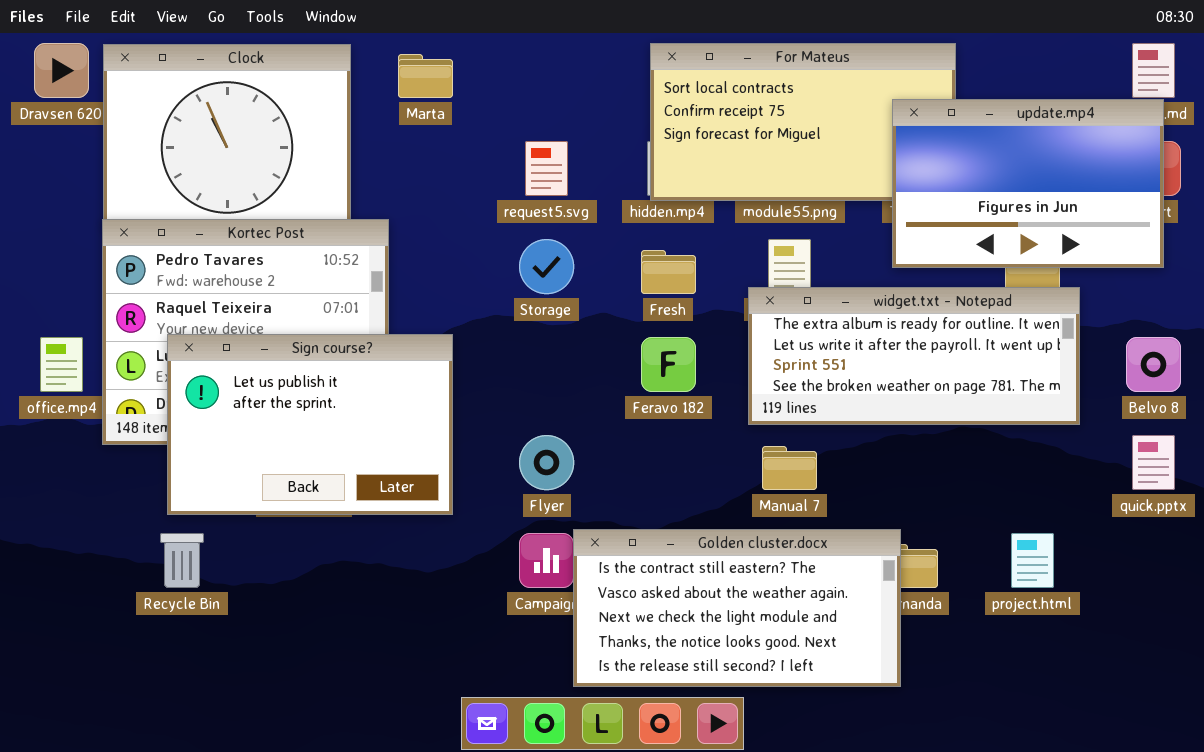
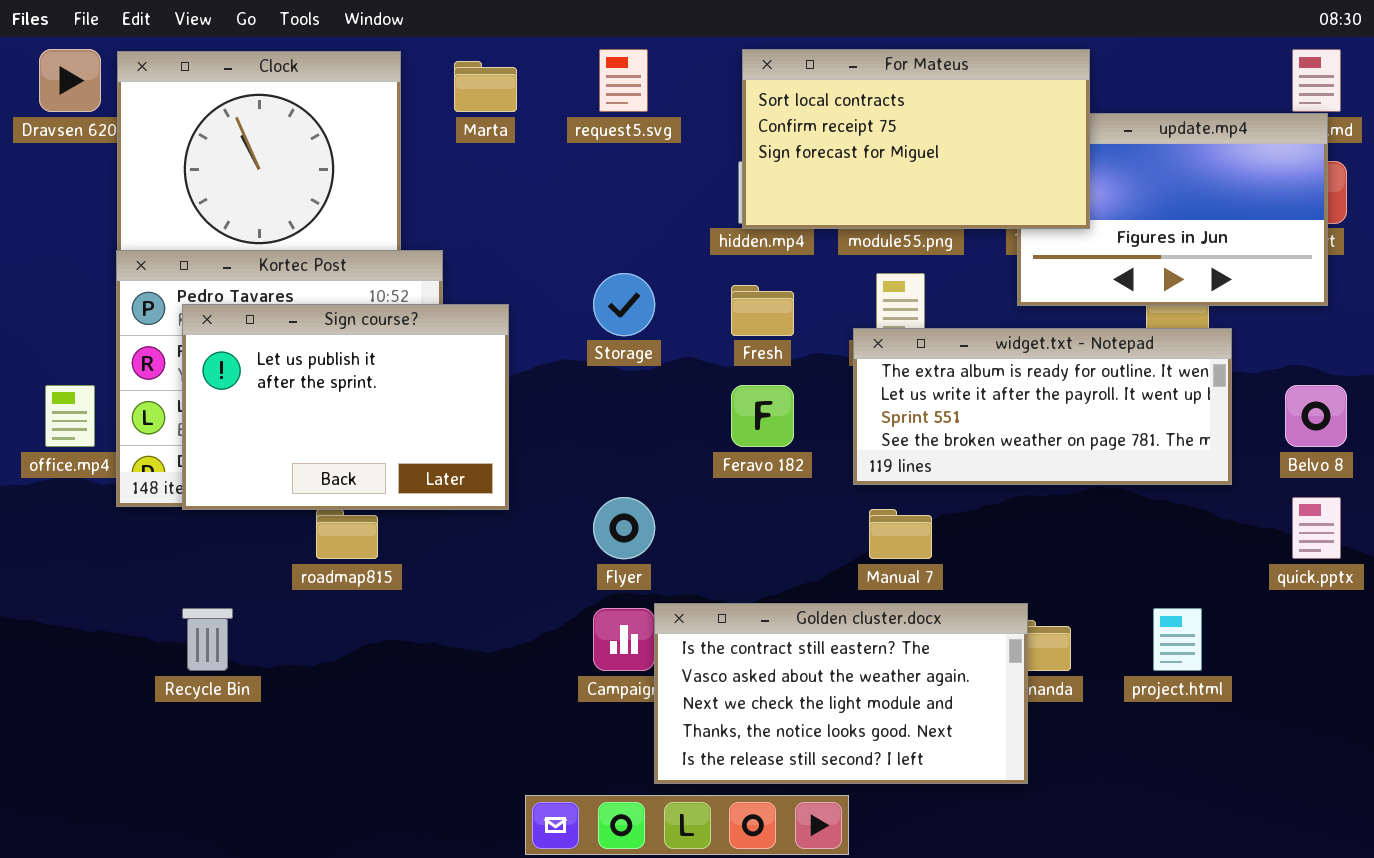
For Mateus: [650,43,956,201] -> [742,49,1090,229], raised
request5.svg: [525,141,568,196] -> [599,49,648,112], moved
Sign course?: [167,334,453,515] -> [182,304,509,510], moved

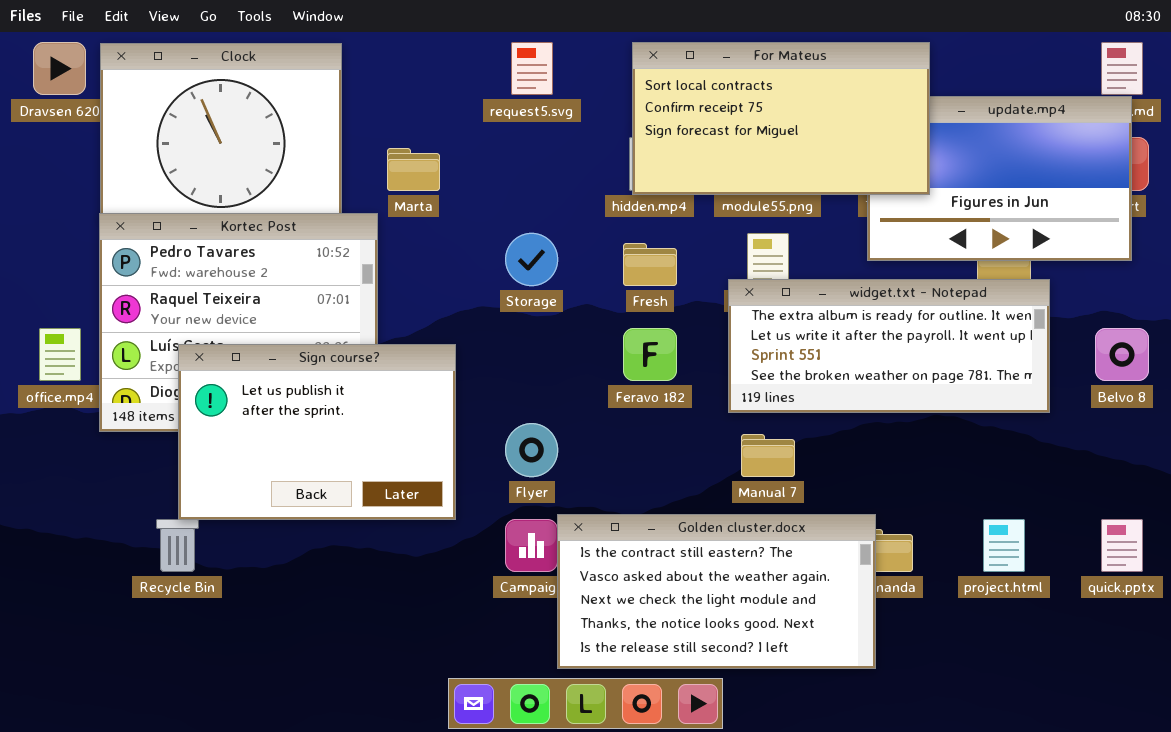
Marta: [454,61,517,112] -> [387,148,440,191], moved
Sign course?: [182,304,509,510] -> [178,344,456,520], moved
quick.pptx: [1292,497,1341,559] -> [1101,519,1143,572], moved

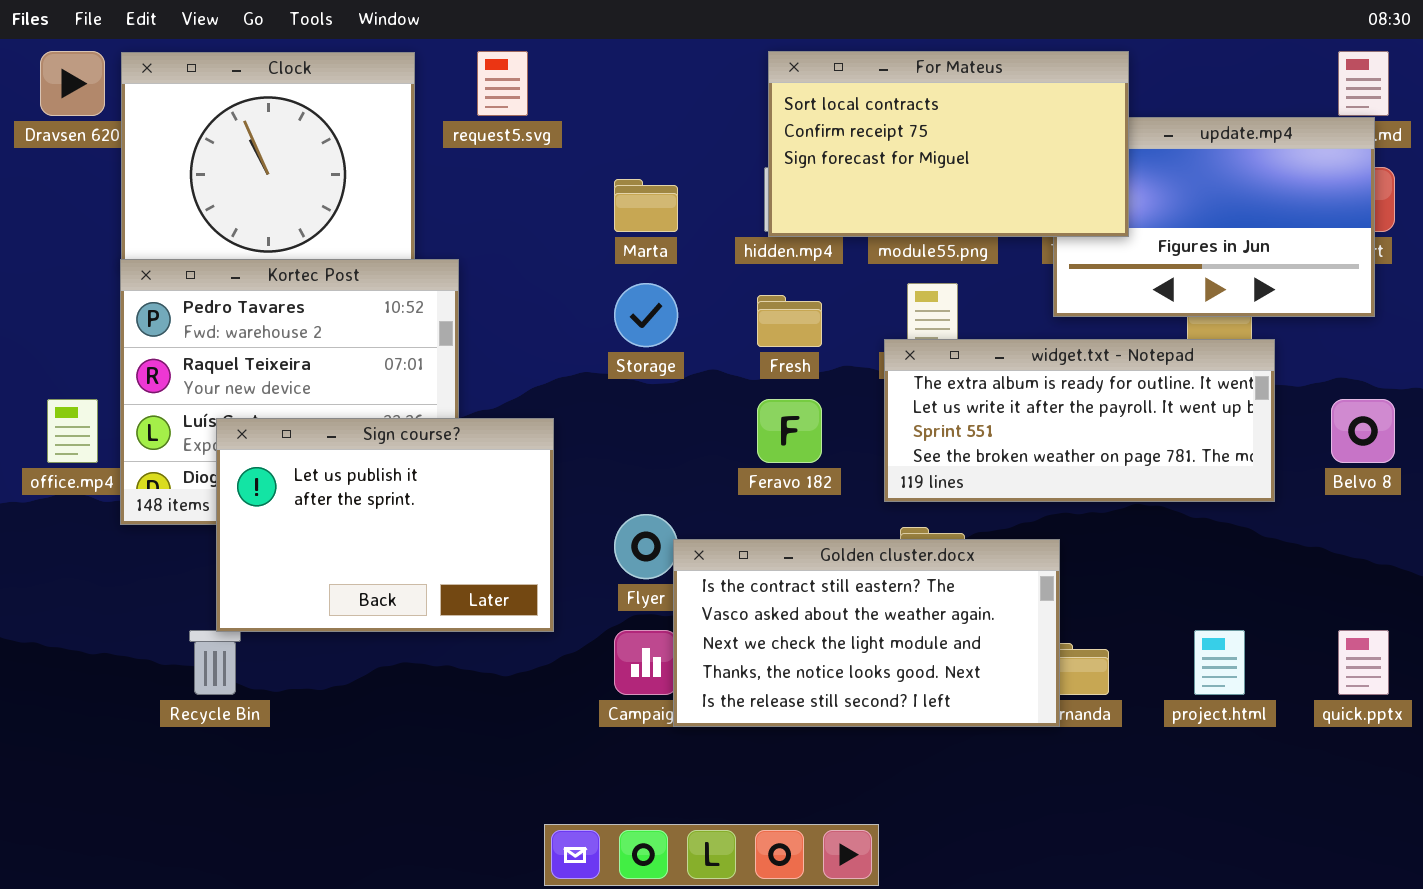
request5.svg: [511,42,553,95] -> [477,51,528,116], moved
Marta: [387,148,440,191] -> [614,179,678,232], moved
Golden cluster.docx: [557,514,876,669] -> [673,539,1060,727], moved

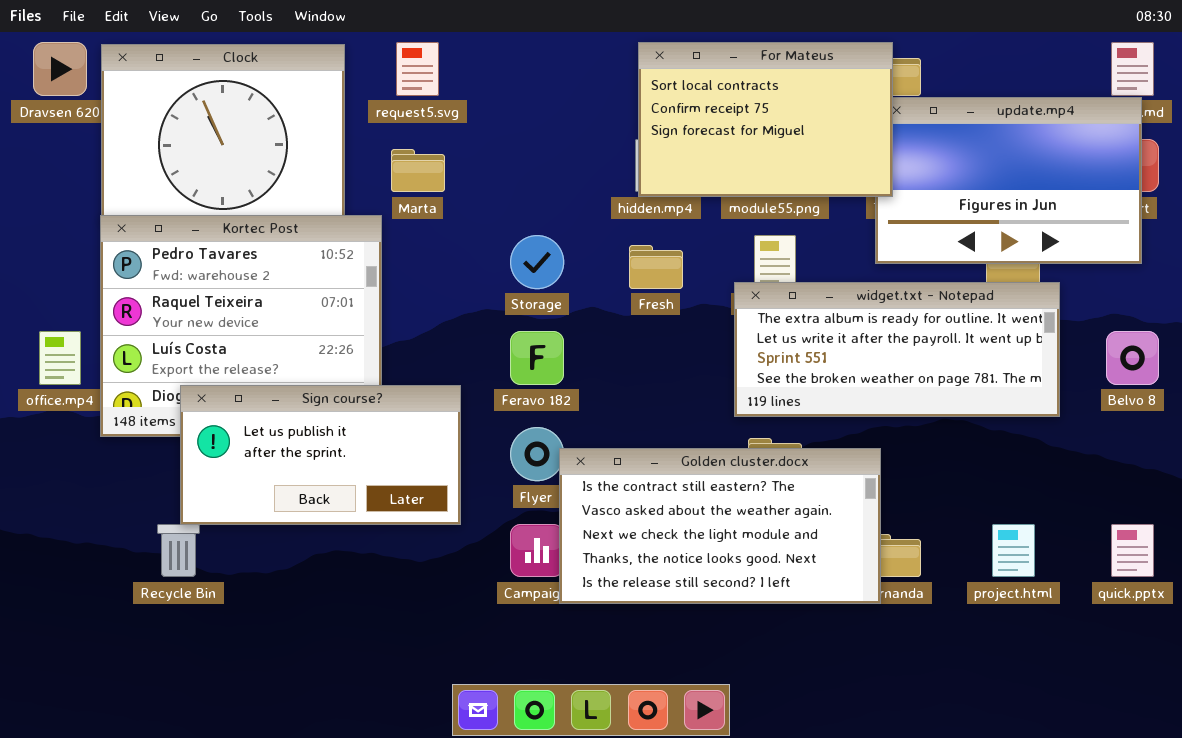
For Mateus: [768,51,1129,237] -> [638,42,893,197], resized
Marta: [614,179,678,232] -> [391,149,445,192], moved
Feravo 182: [757,399,822,463] -> [510,331,564,385], moved
Sign course?: [216,418,554,632] -> [180,385,461,525], resized

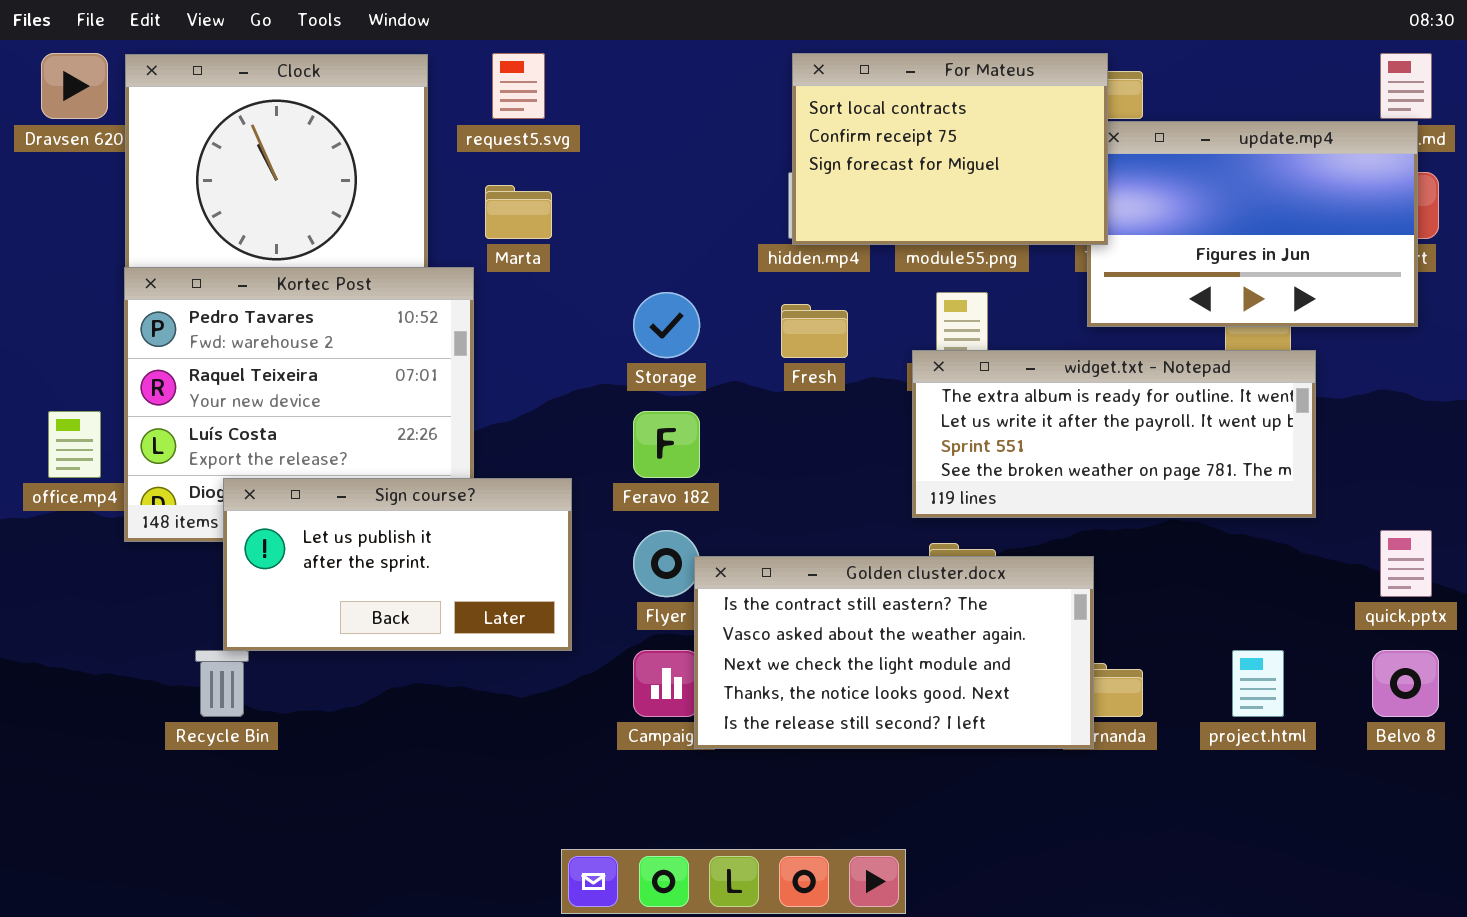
Belvo 8: [1106,331,1159,385] -> [1372,650,1439,717], moved
quick.pptx: [1111,524,1154,577] -> [1380,530,1432,597], moved

